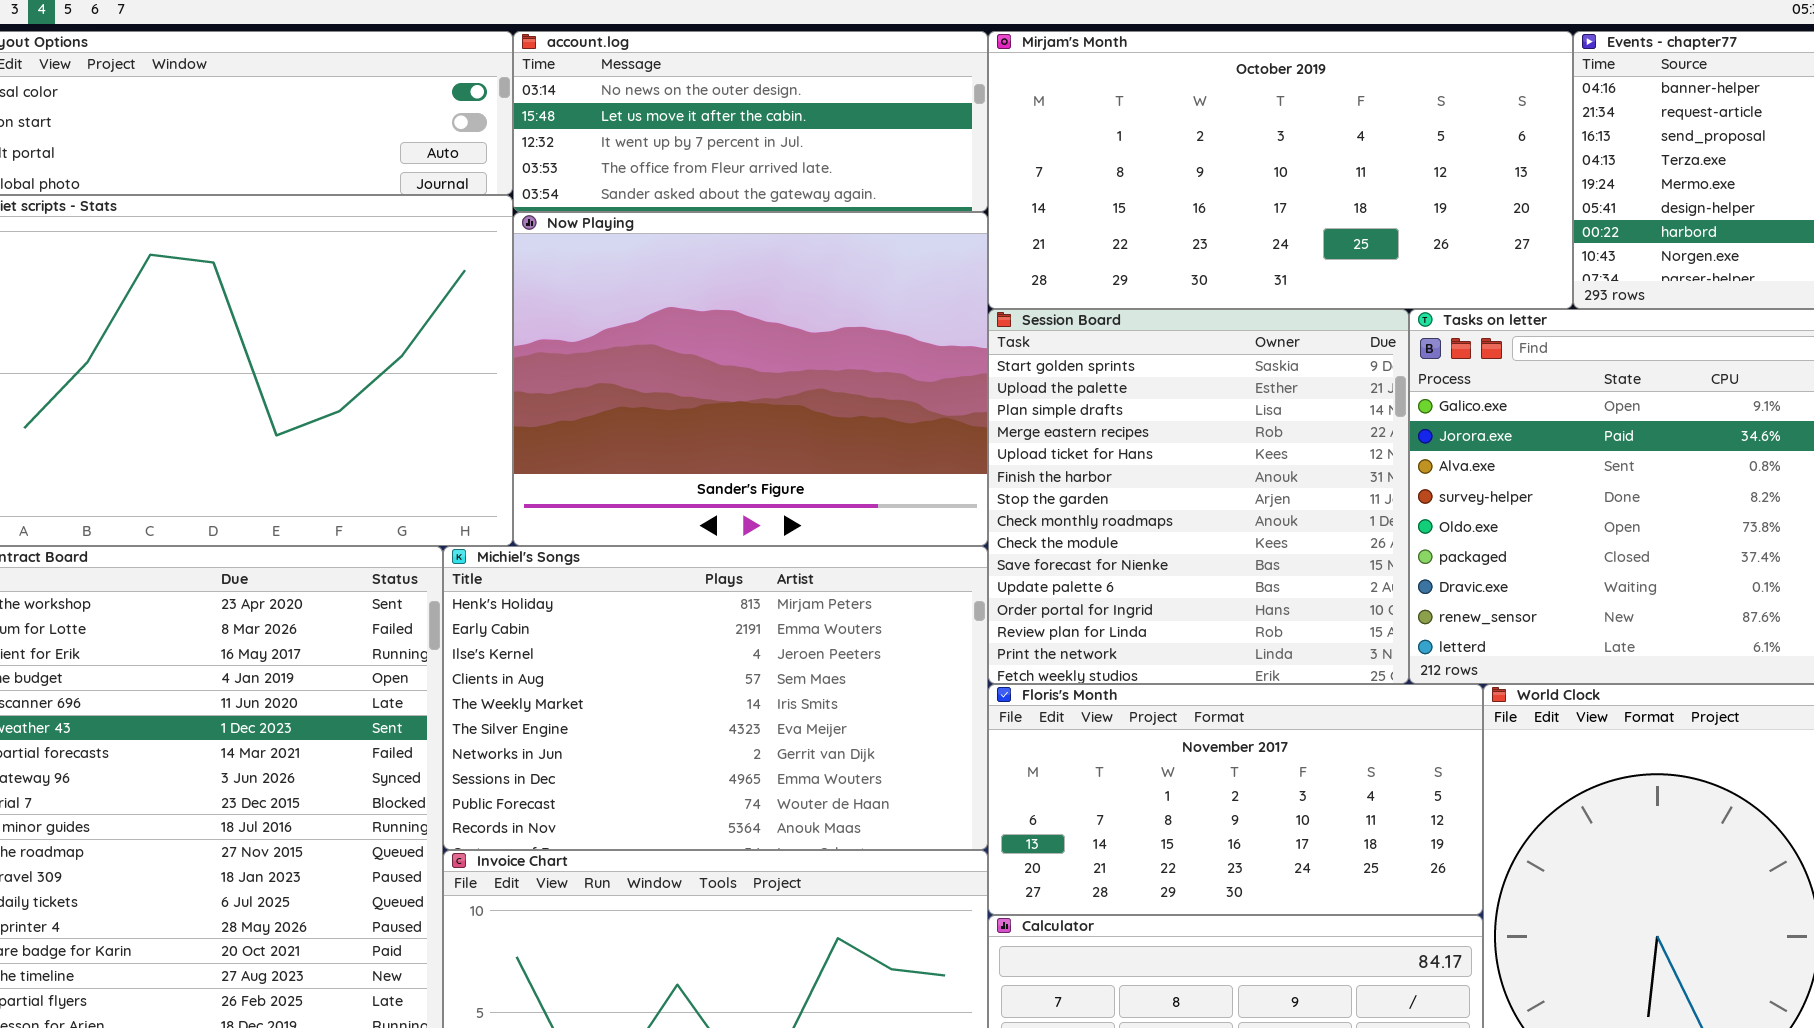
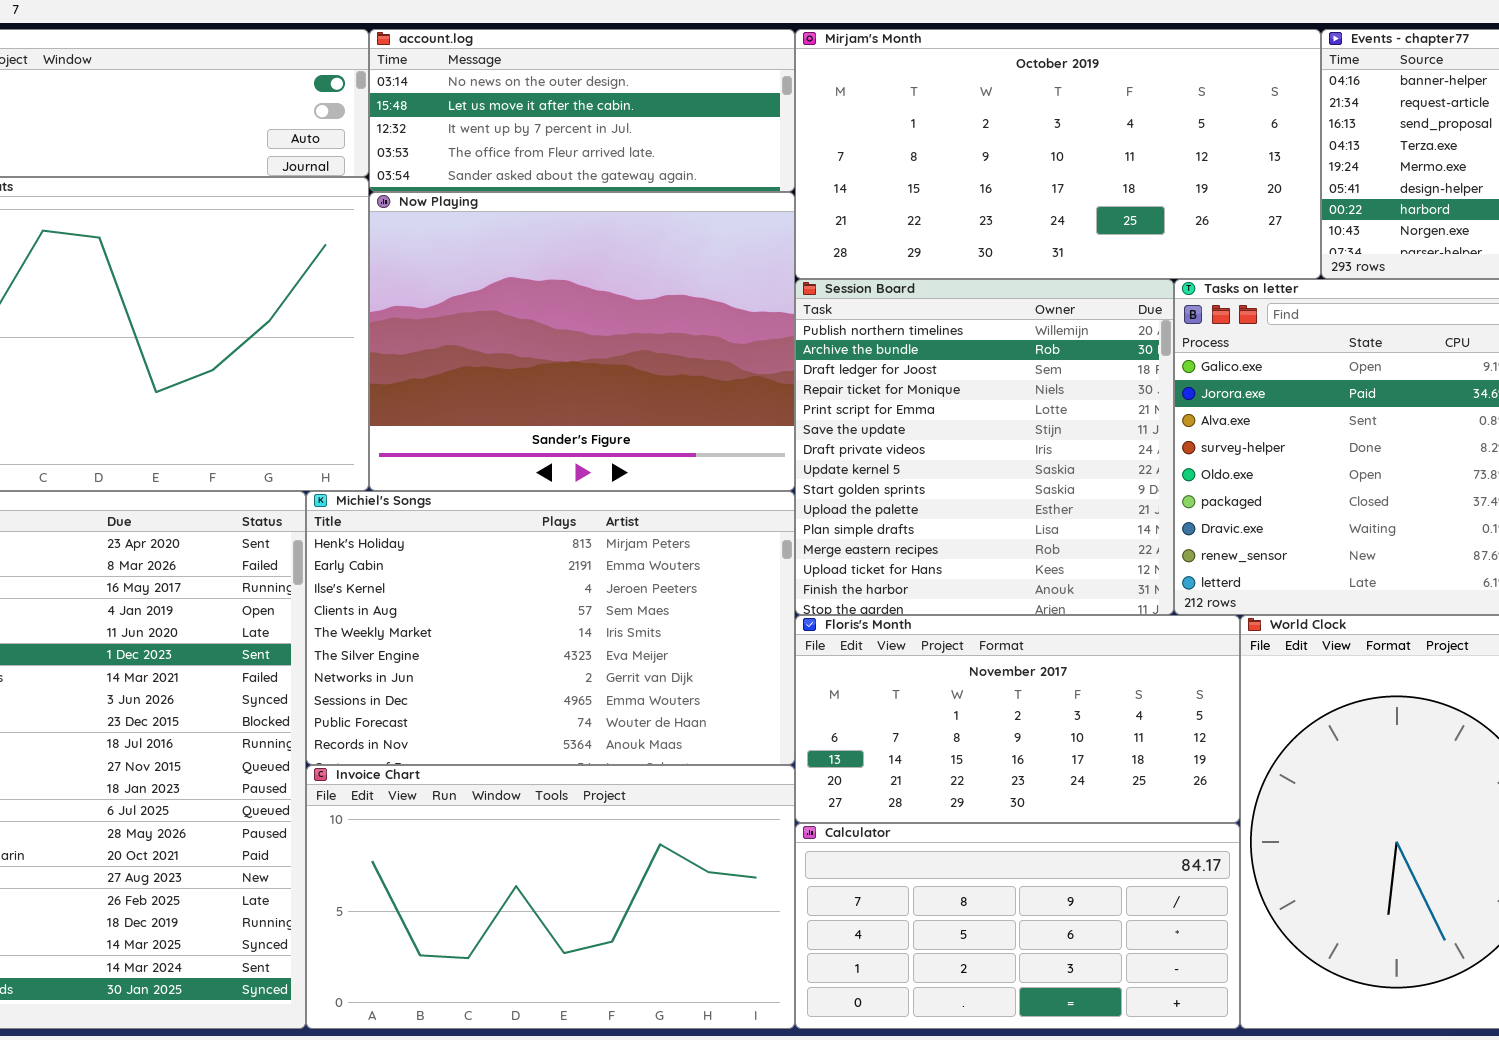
Session Board: [988,309,1409,684] -> [795,279,1174,615], scrolled up 8 rows

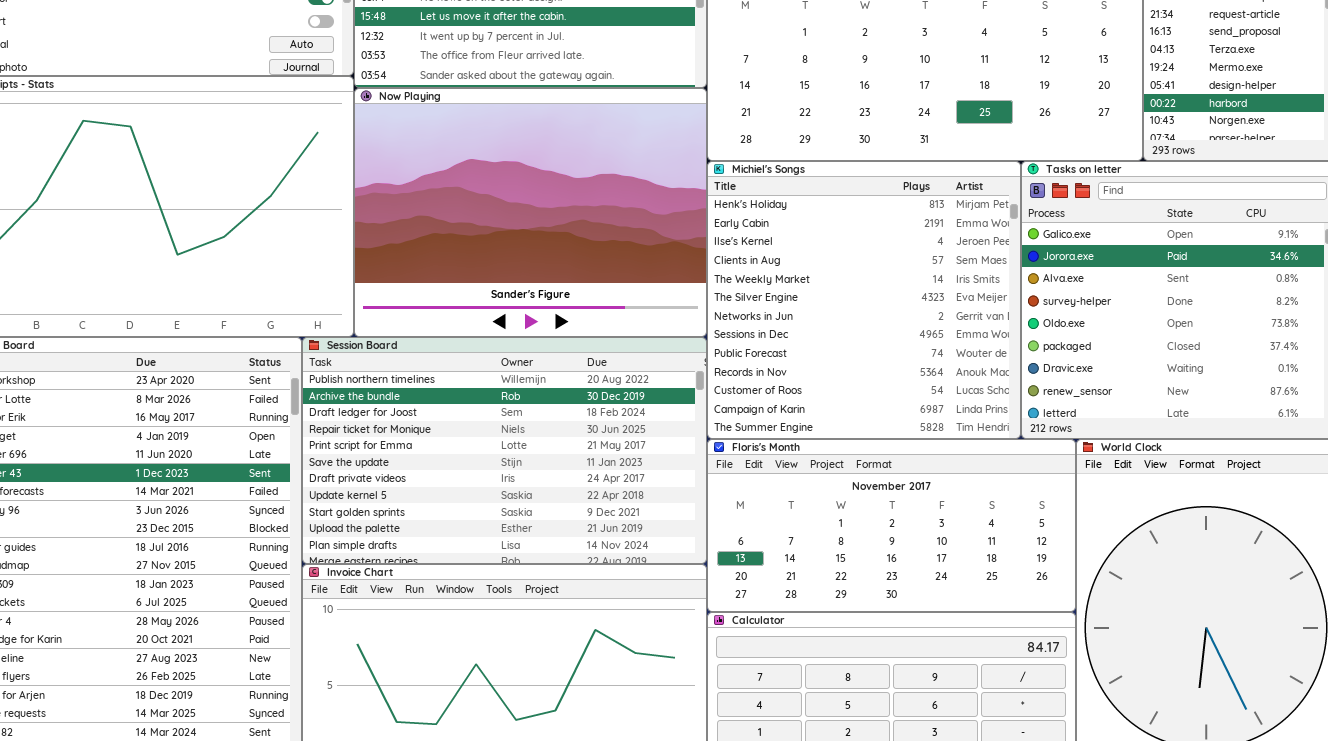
Session Board: [795,279,1174,615] -> [302,337,707,564], moved, resized
Michiel's Songs: [306,491,795,765] -> [707,161,1021,439], moved, resized

